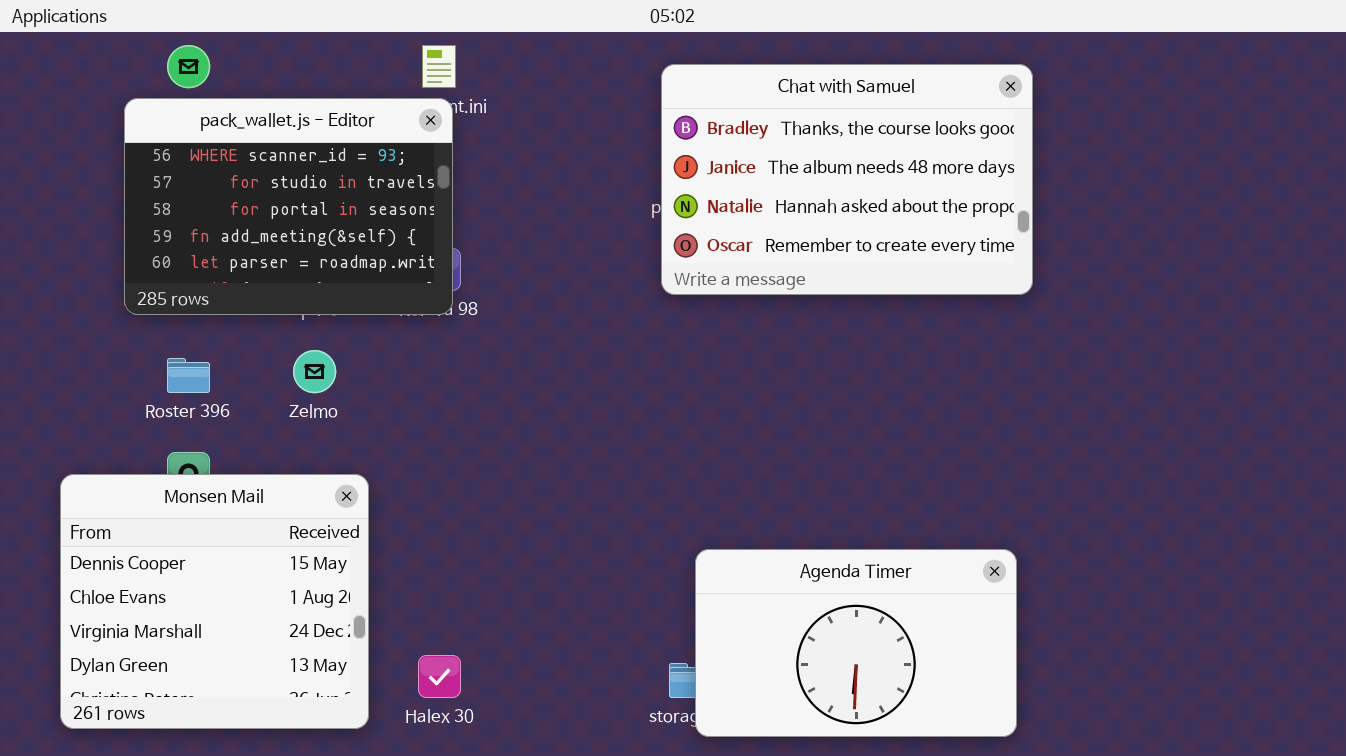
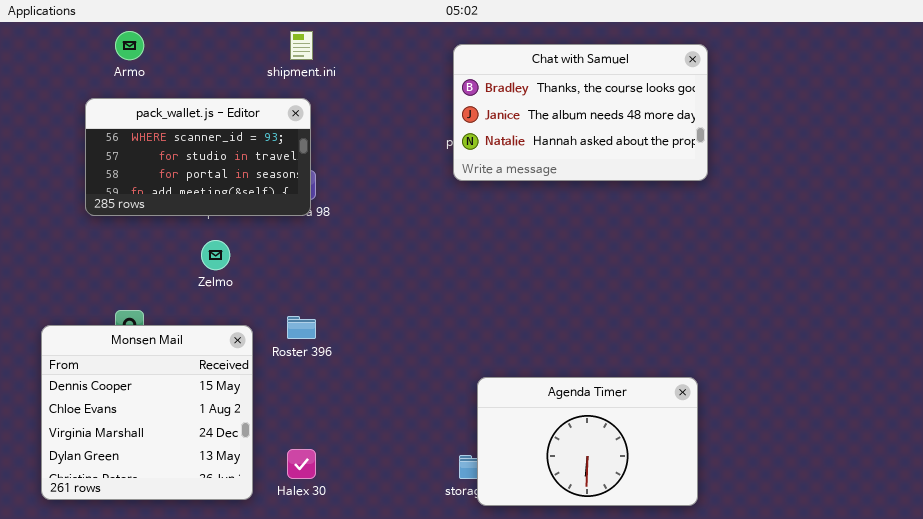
Chat with Samuel: [661,64,1033,295] -> [453,44,708,181], resized
pack_wallet.js - Editor: [124,98,453,315] -> [85,98,311,216], resized
Roster 396: [167,358,210,393] -> [287,316,316,339], moved

